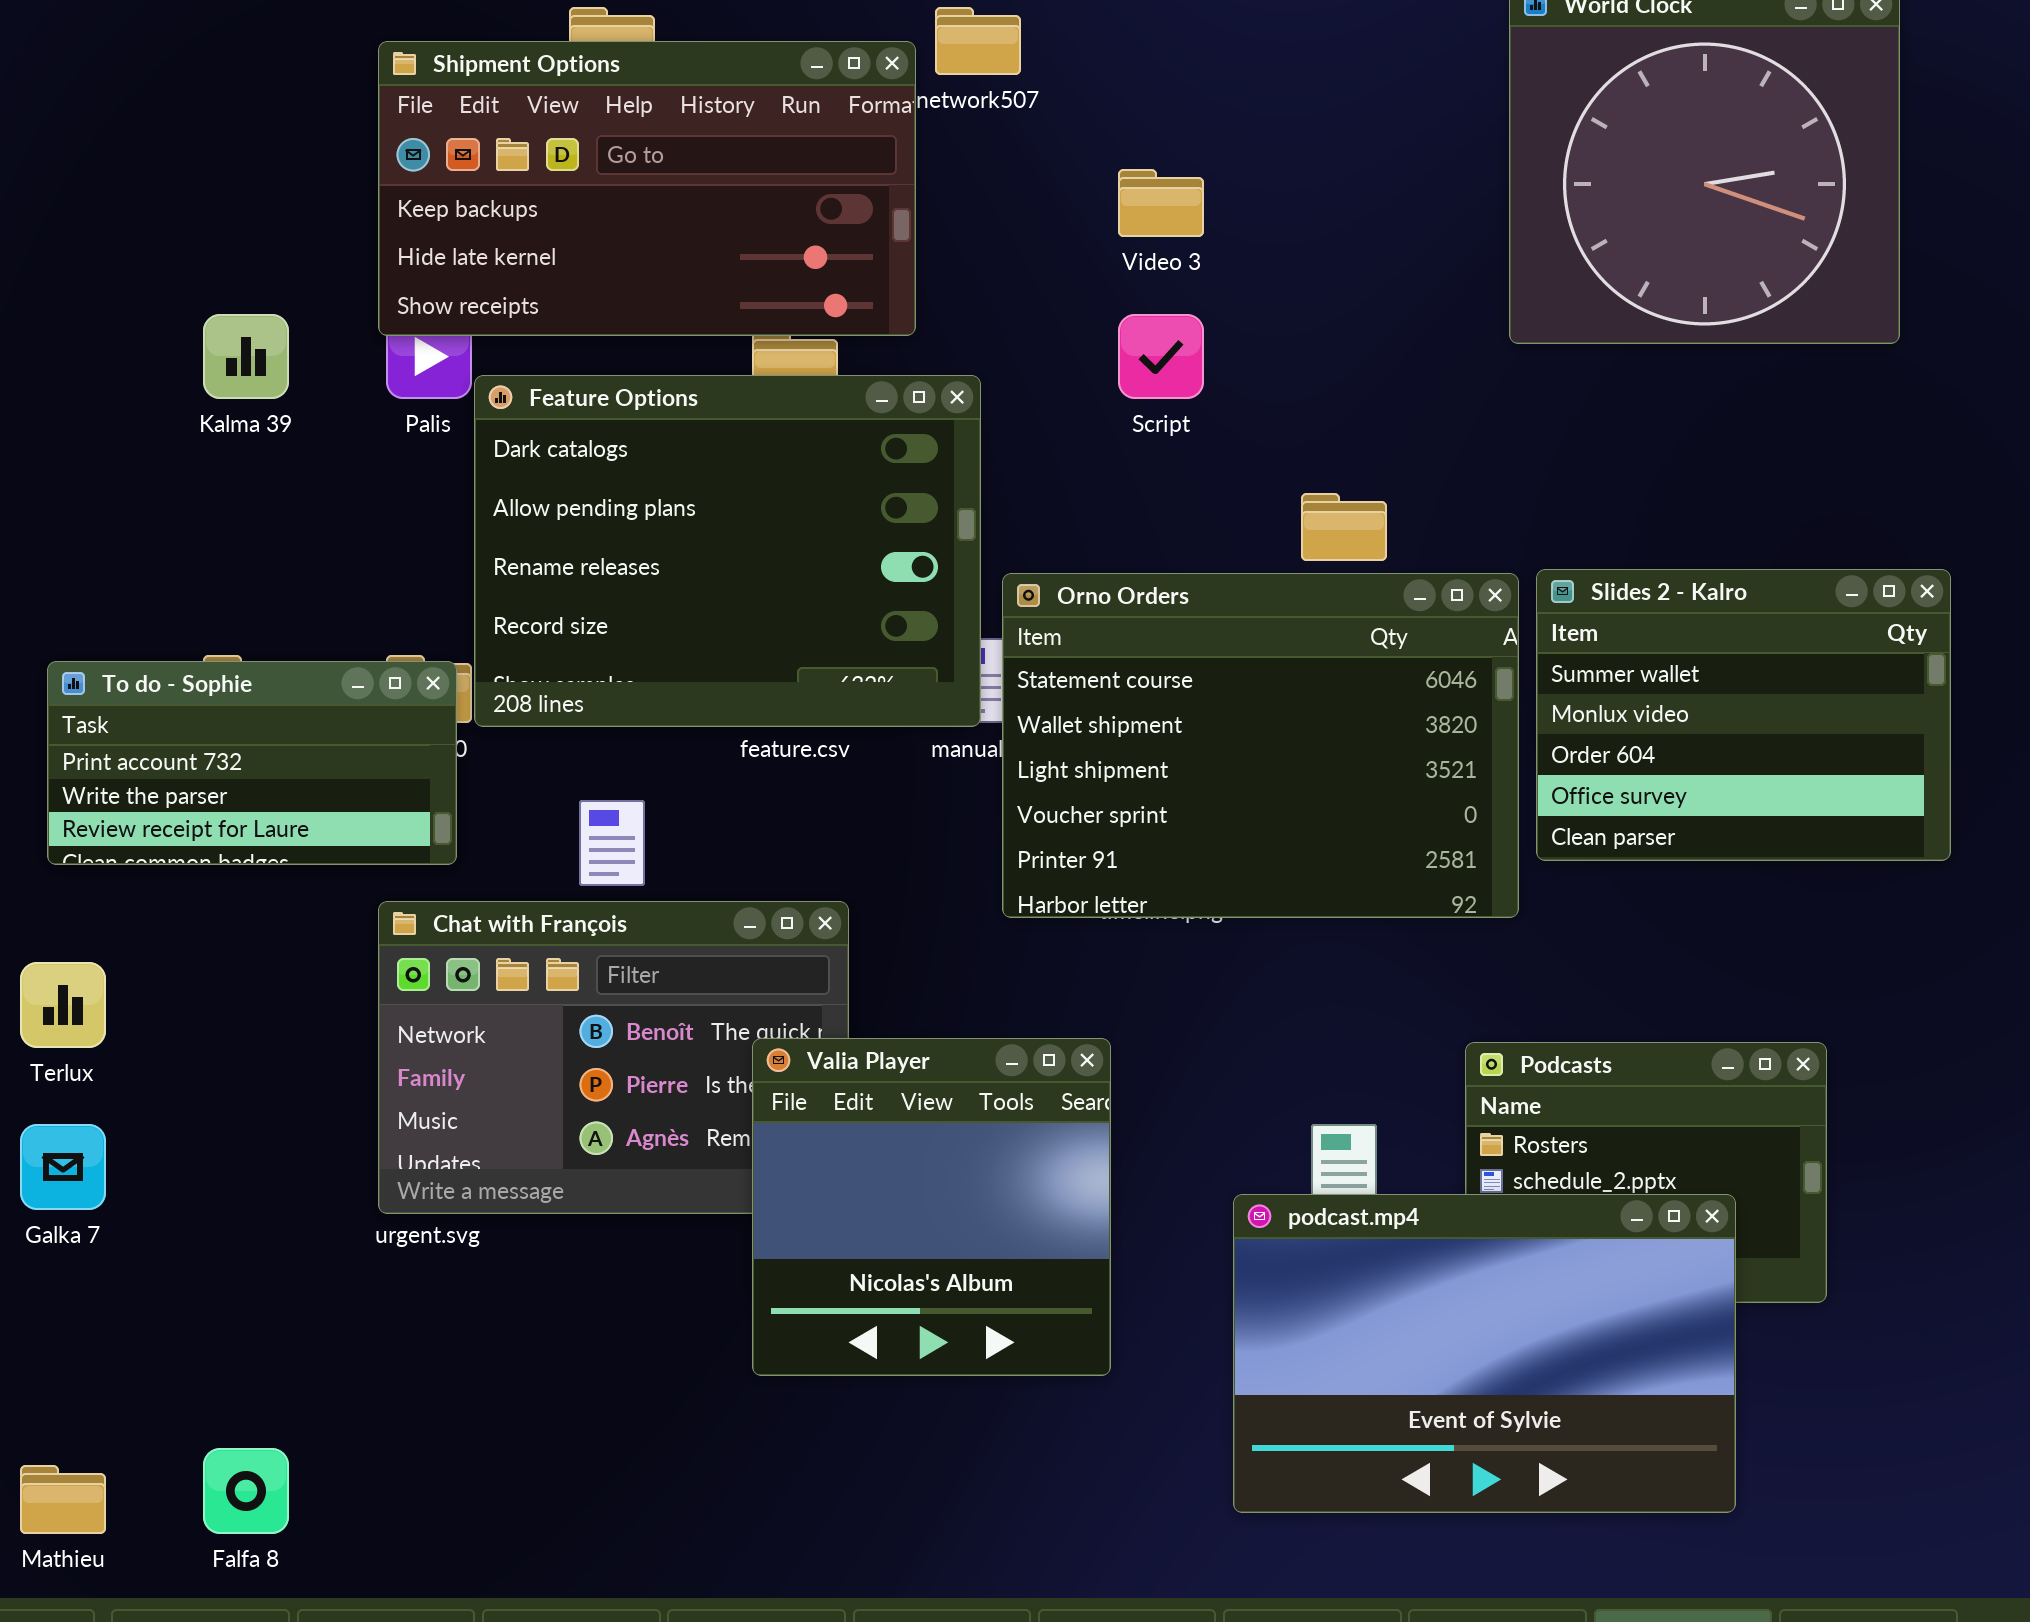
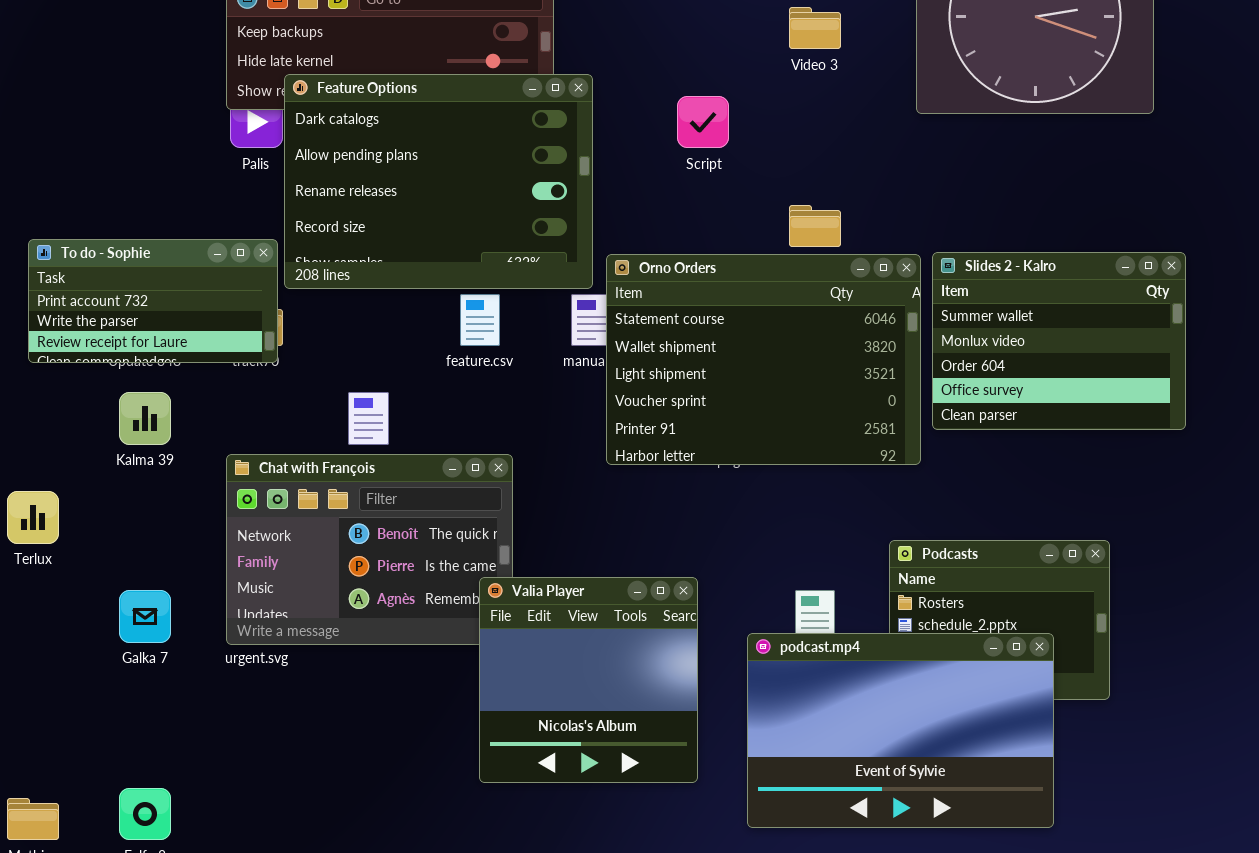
Video 3: [1118,169,1204,237] -> [789,7,841,49], moved
Kalma 39: [203,314,289,399] -> [119,392,171,445], moved
Feature Options: [474,375,981,727] -> [284,74,593,289], moved
To do - Sophie: [47,661,457,865] -> [28,239,278,363], moved
Valia Player: [752,1038,1111,1376] -> [479,577,698,783], moved
Galka 7: [20,1124,106,1210] -> [119,590,171,643], moved

